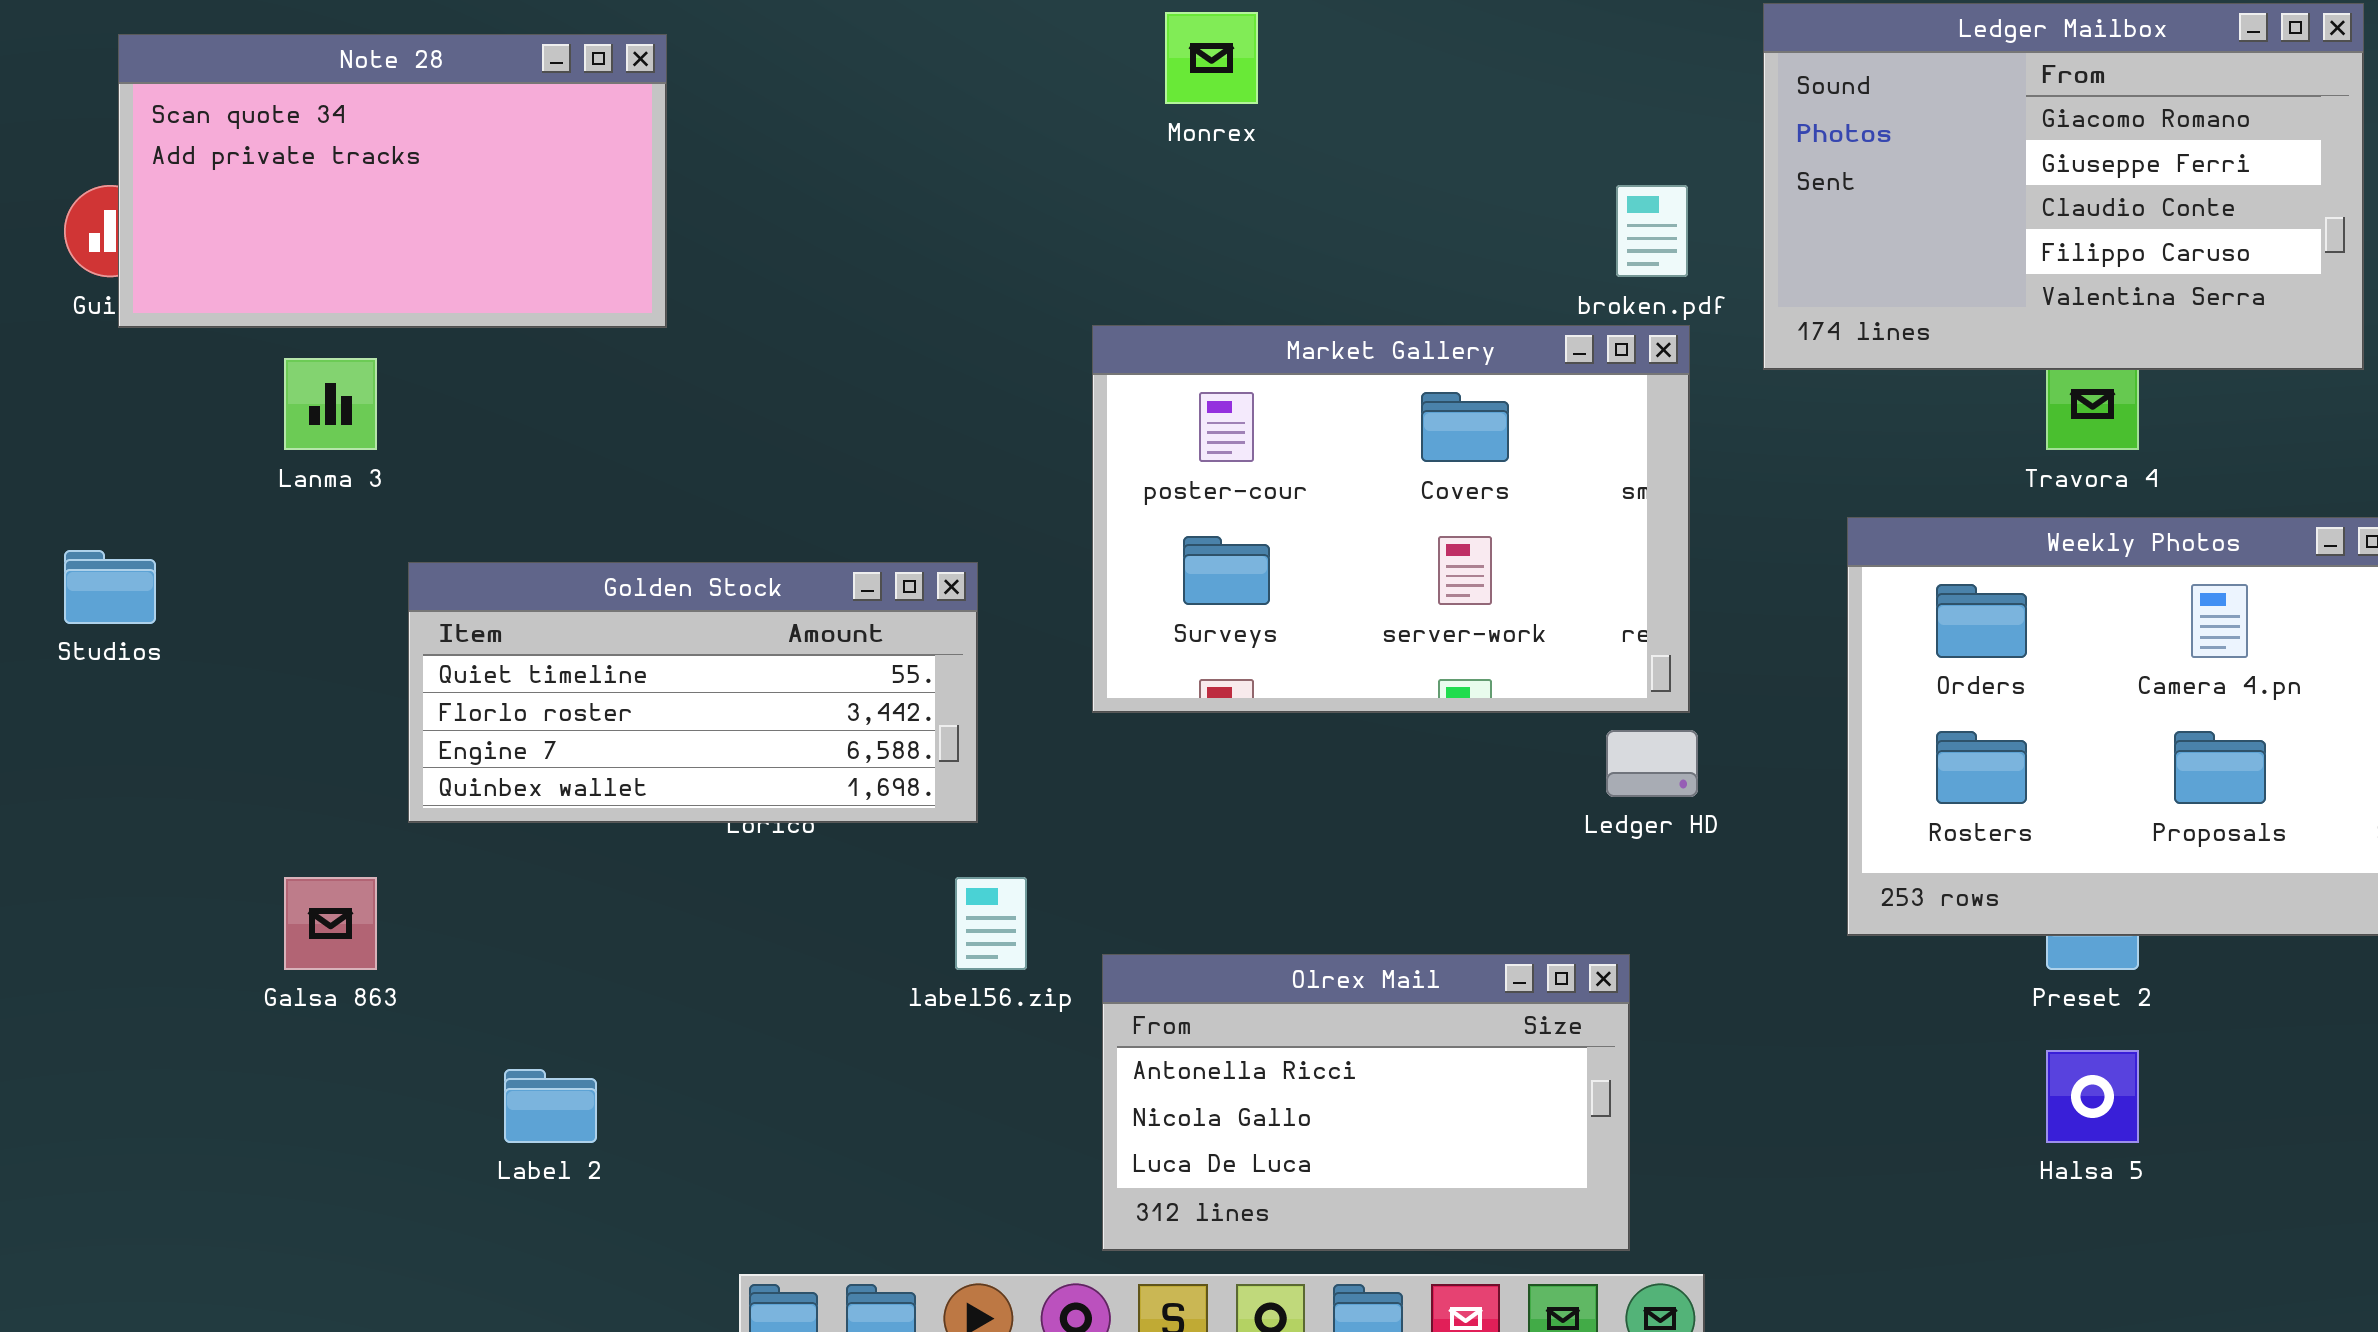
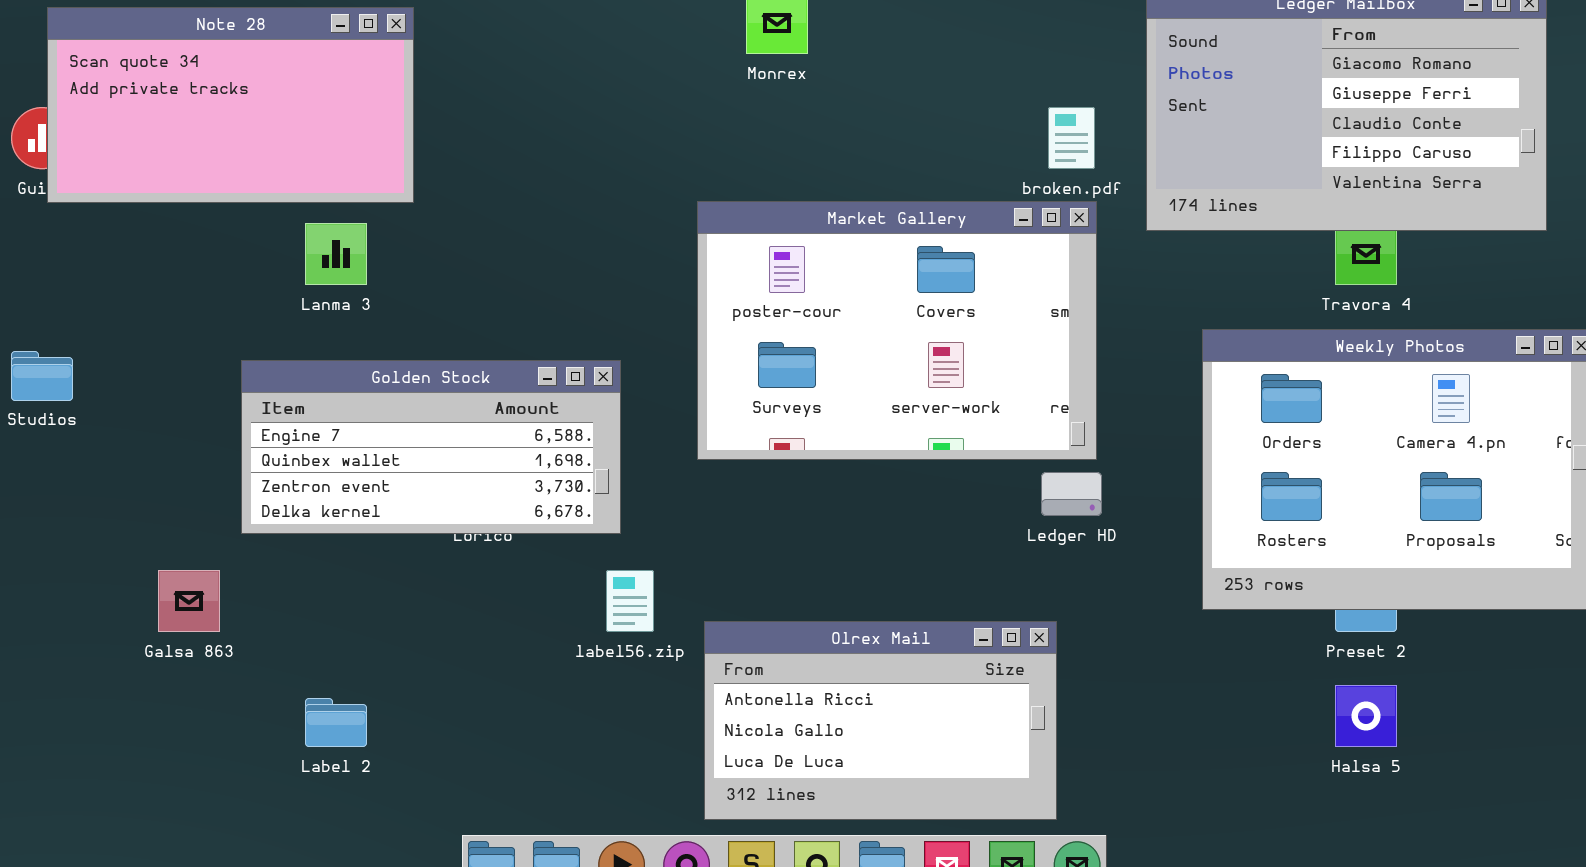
Lanma 3: [284,358,377,450] -> [305,223,367,285], moved
Golden Stock: [408,562,978,823] -> [241,360,621,534], scrolled down 2 rows

